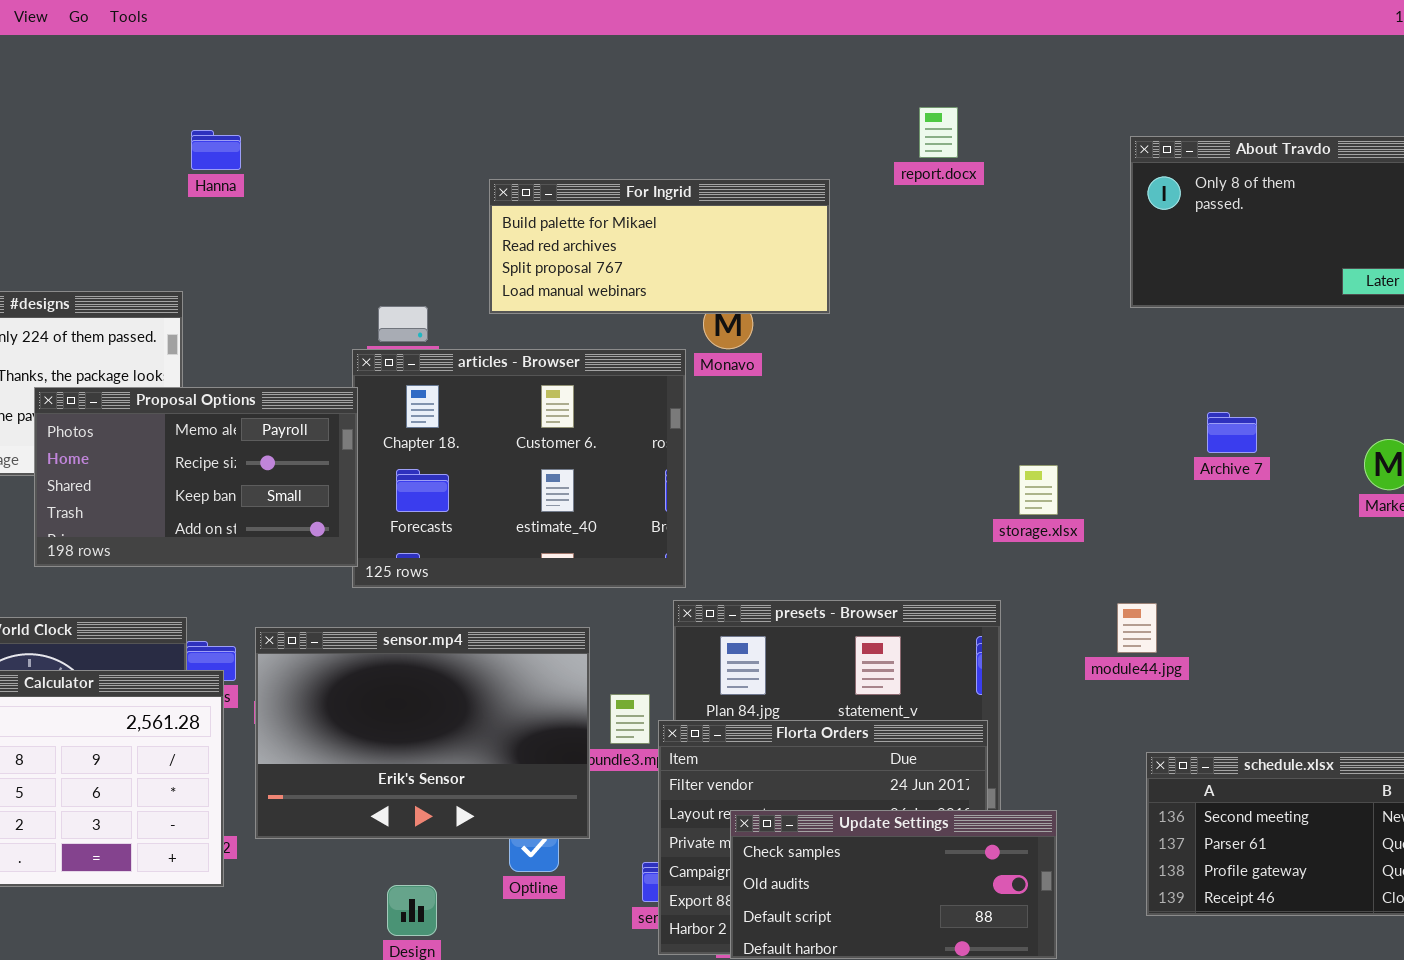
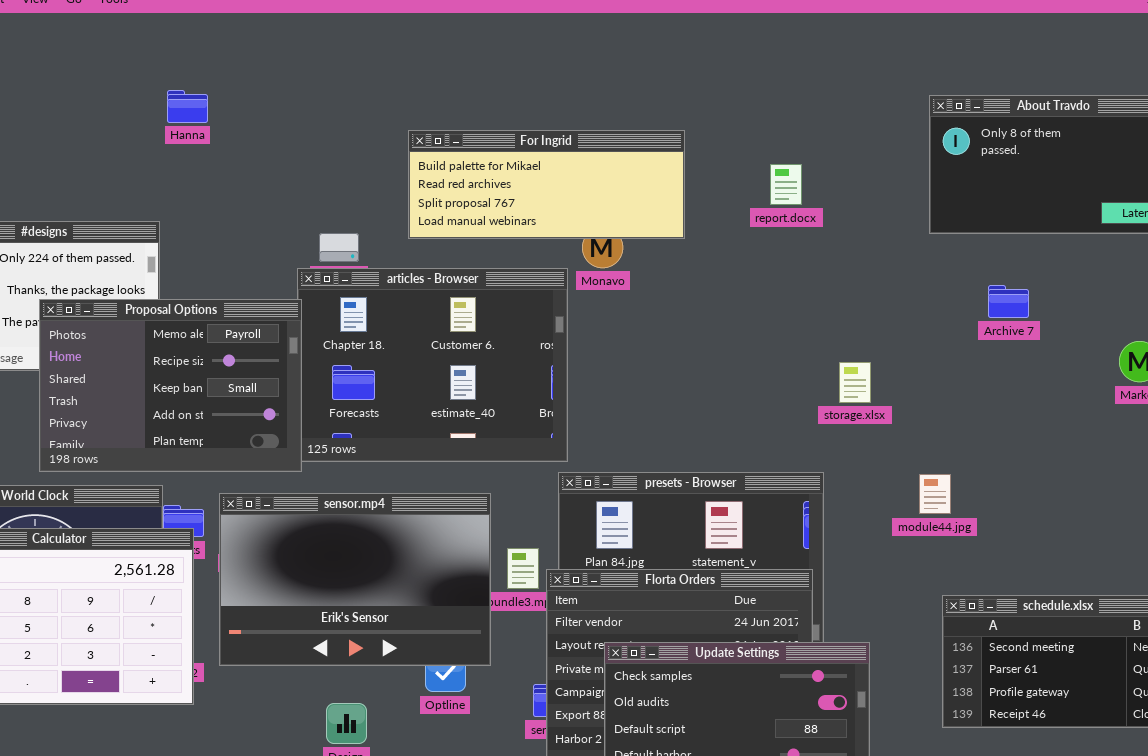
report.docx: [919,107,958,158] -> [770,164,802,205], moved
Proposal Options: [34,387,358,567] -> [39,299,302,472], resized
Archive 7: [1207,412,1257,453] -> [988,285,1029,318], moved

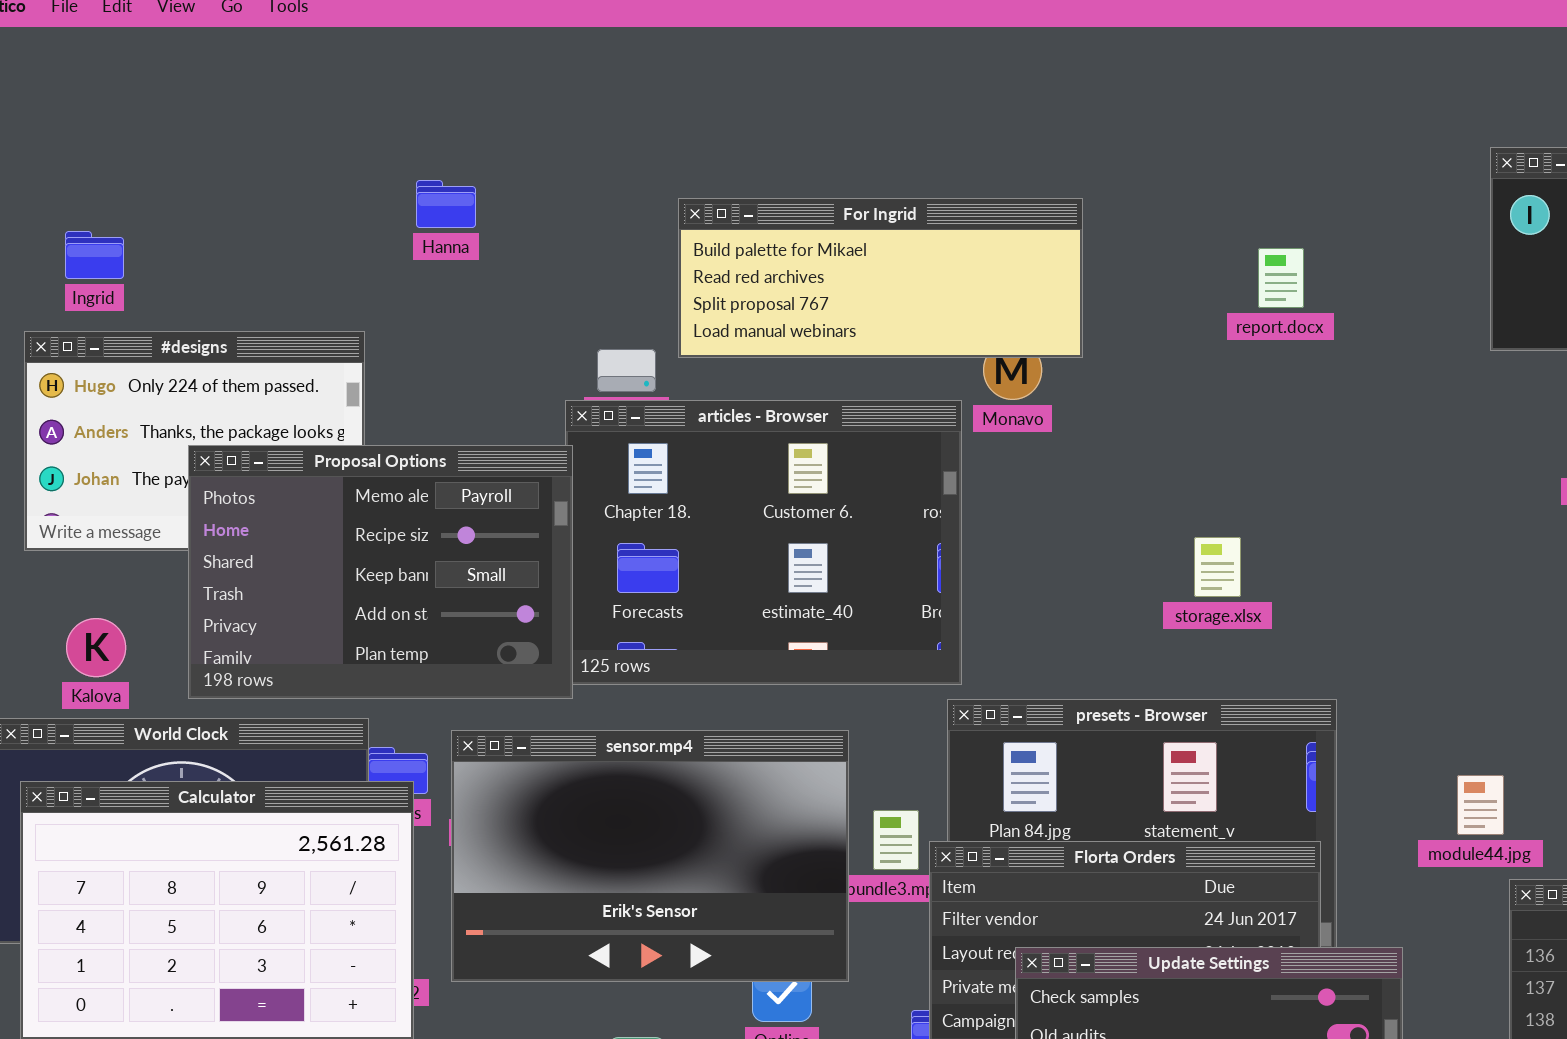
Hanna: [167,90,208,123] -> [416,180,476,228], moved
For Ingrid: [408,130,685,239] -> [678,198,1083,358], moved
storage.xlsx: [839,362,871,403] -> [1194,537,1241,597], moved
module44.jpg: [919,474,951,514] -> [1457,775,1504,835], moved

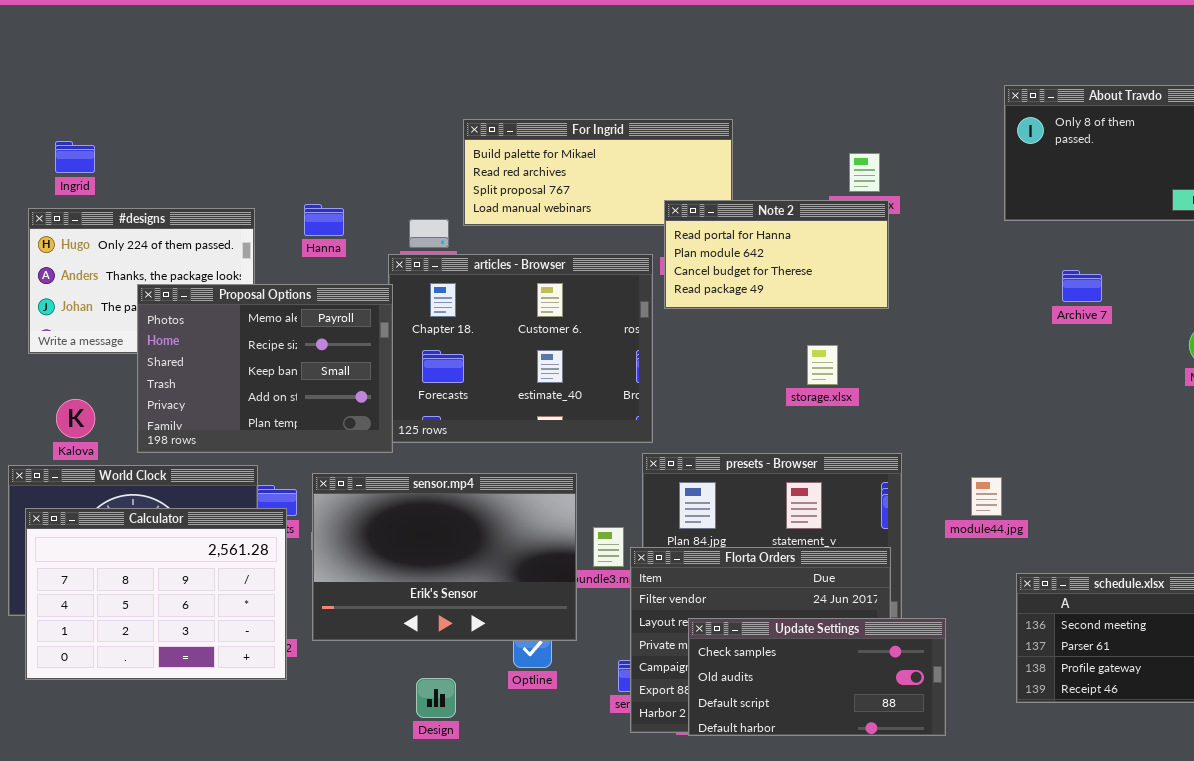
Hanna: [416,180,476,228] -> [304,204,344,236], moved
Note 2: none -> [664,200,889,309], opened
module44.jpg: [1457,775,1504,835] -> [971,477,1002,516], moved

